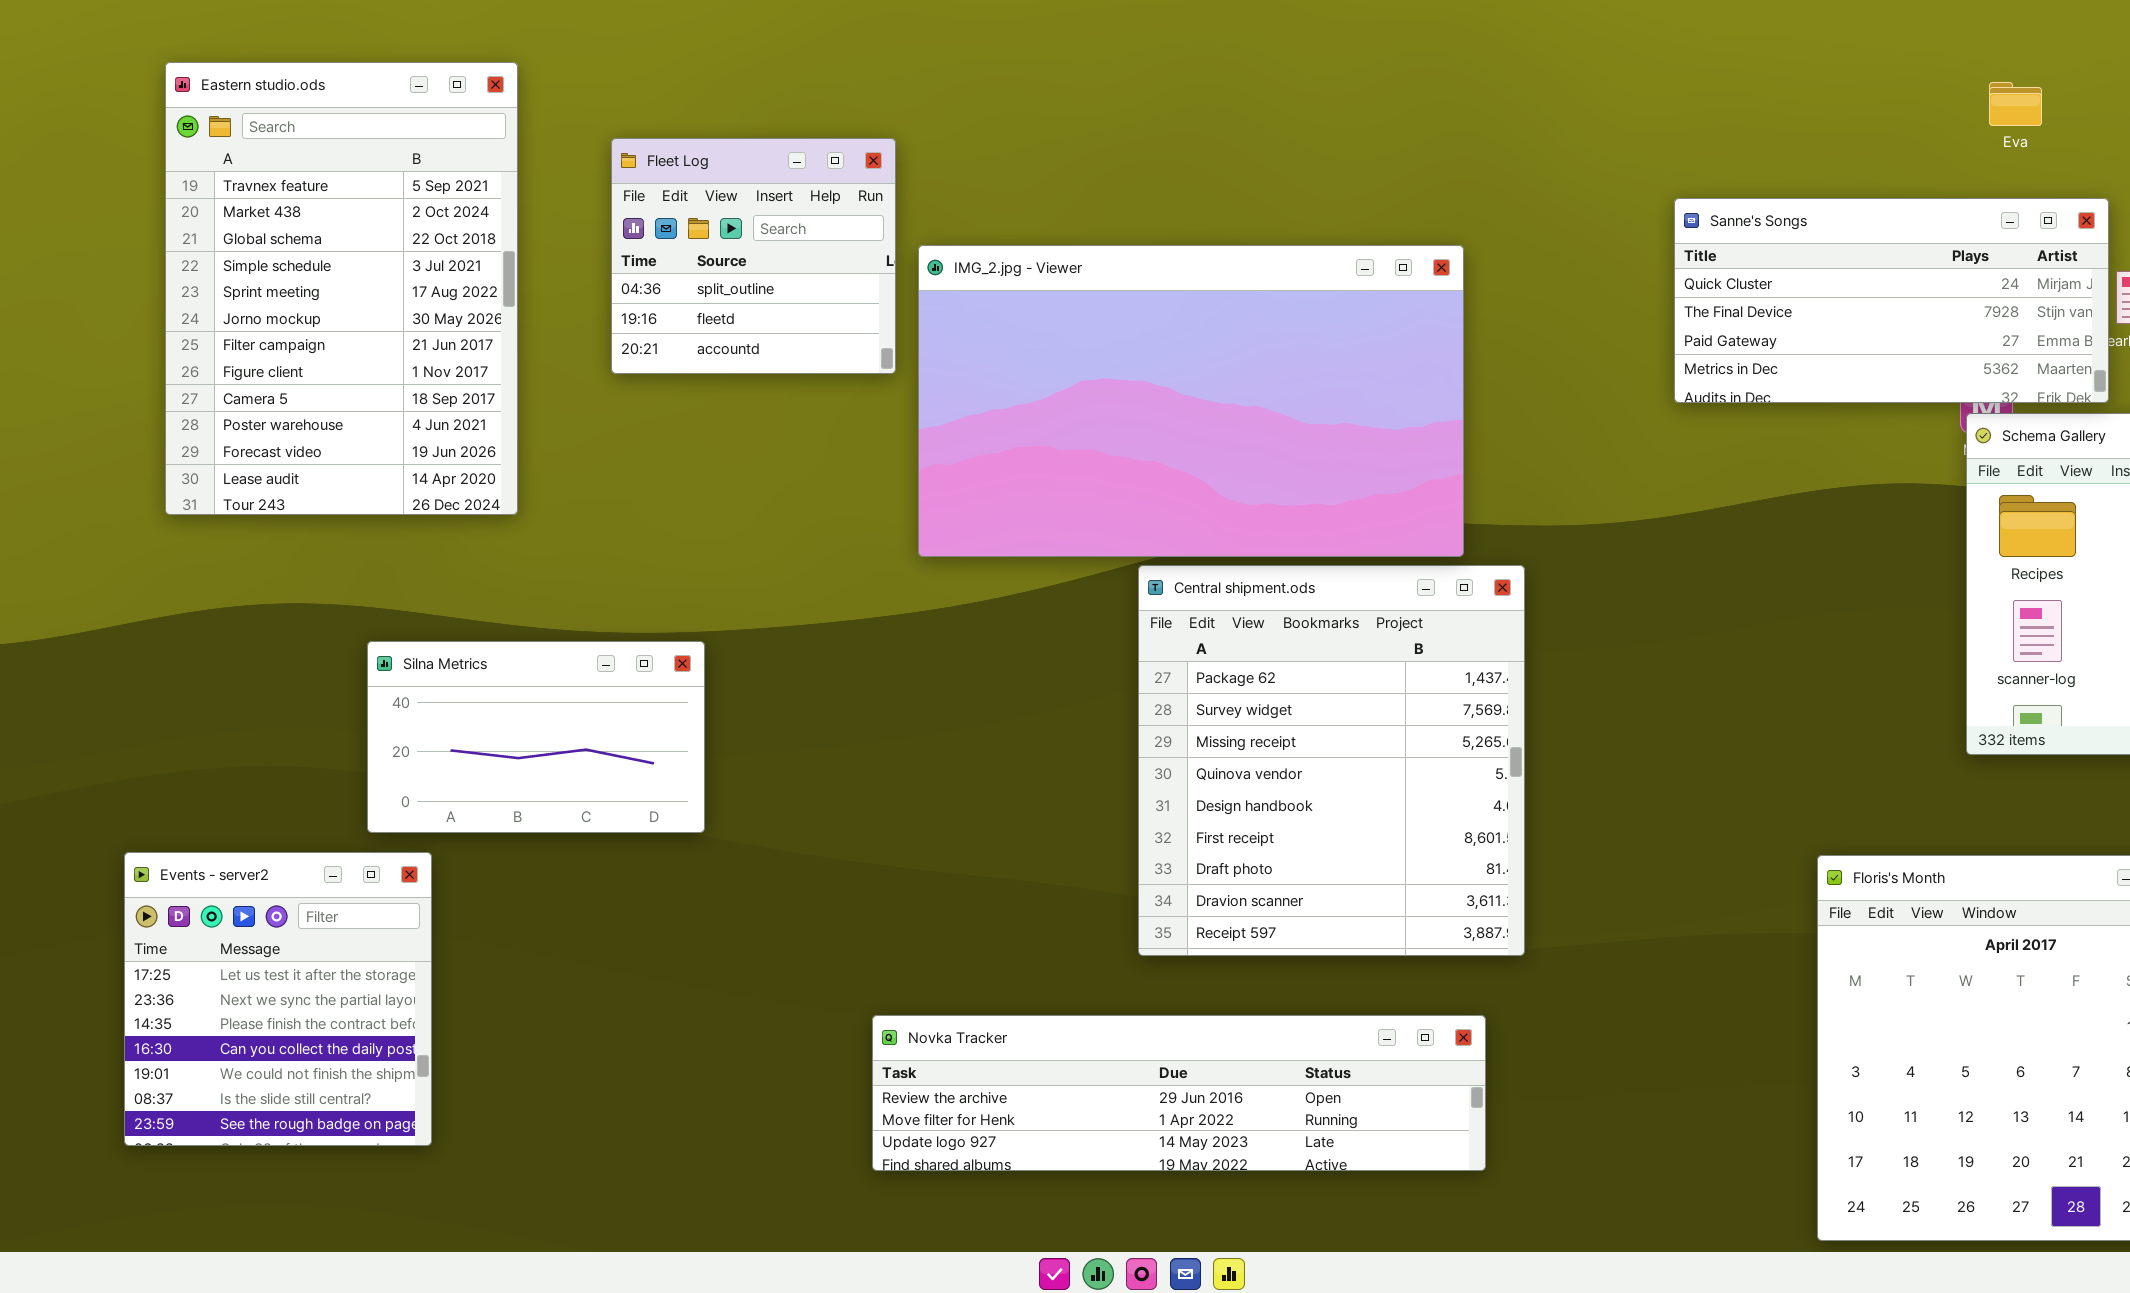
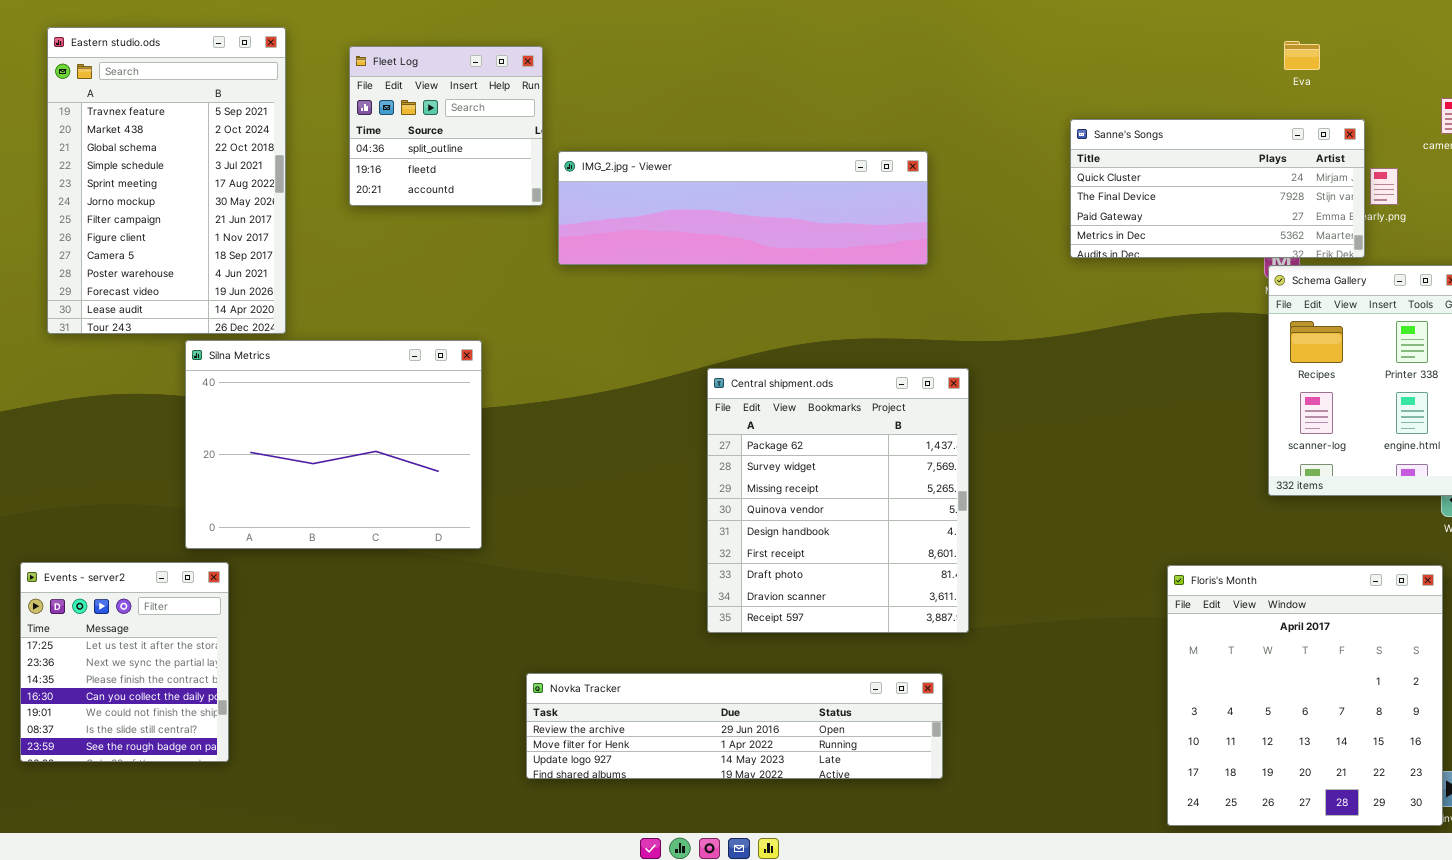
Fleet Log: [611,138,896,374] -> [349,46,543,206], moved
IMG_2.jpg - Viewer: [918,245,1464,557] -> [558,151,928,265], resized
Silna Metrics: [367,641,705,833] -> [185,340,482,549], resized

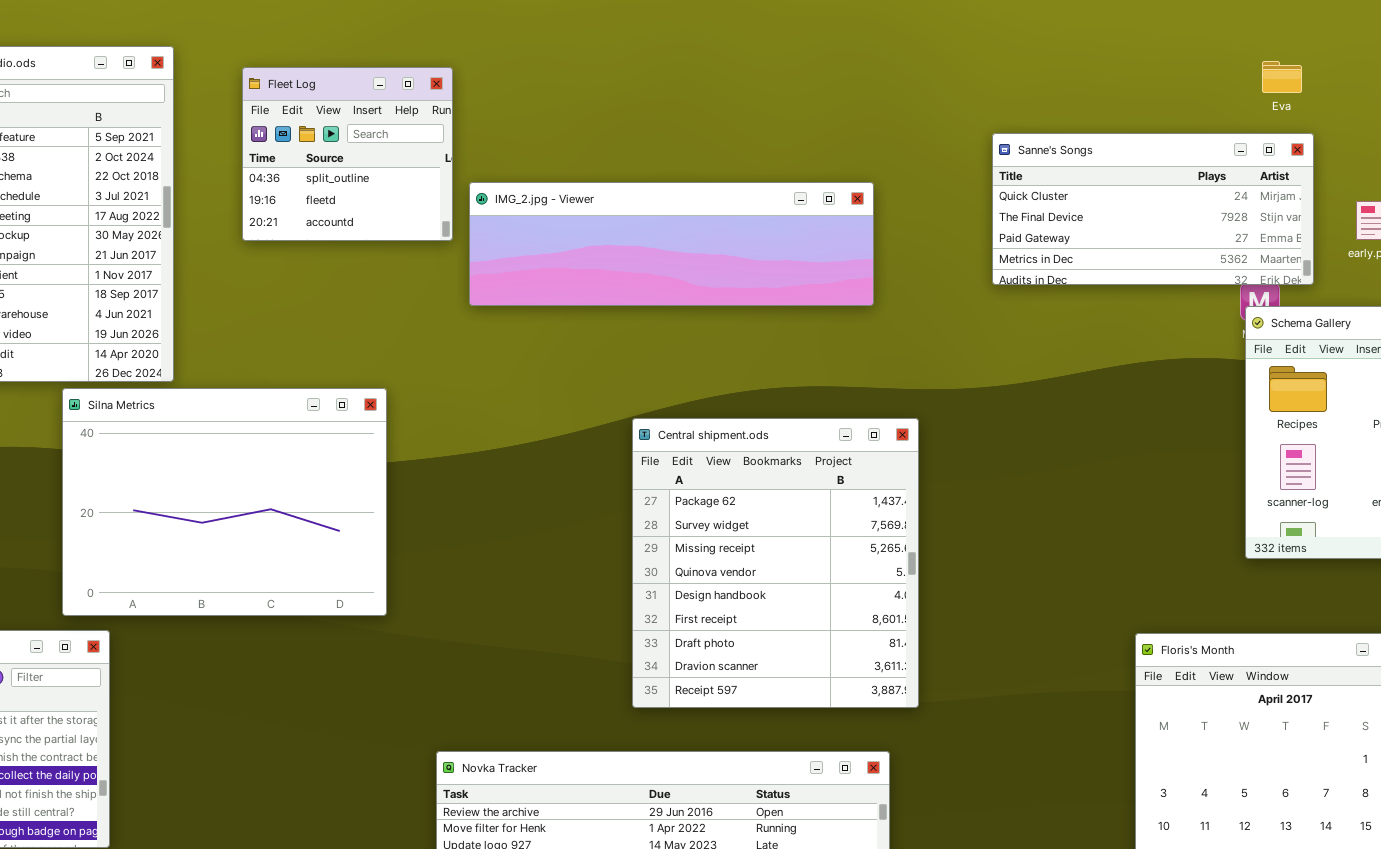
Sanne's Songs: [1070,119,1365,258] -> [992,133,1314,285], moved

